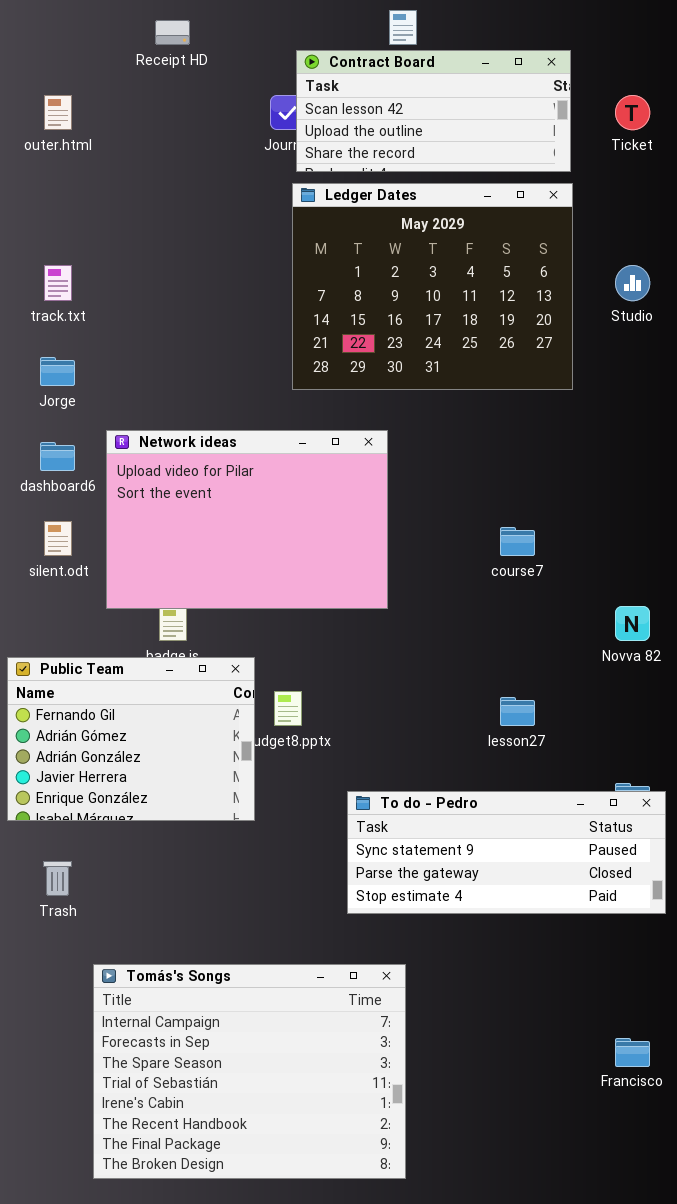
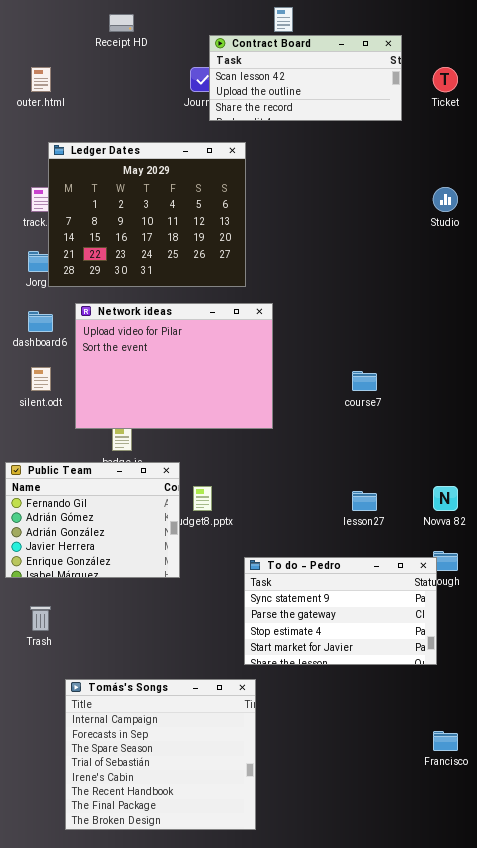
Ledger Dates: [292,183,573,390] -> [48,142,246,287], moved
Novva 82: [615,606,650,641] -> [433,486,458,511], moved
To do - Pedro: [347,791,666,914] -> [244,557,437,665], resized
Tomás's Songs: [93,964,406,1179] -> [65,679,256,830], resized

